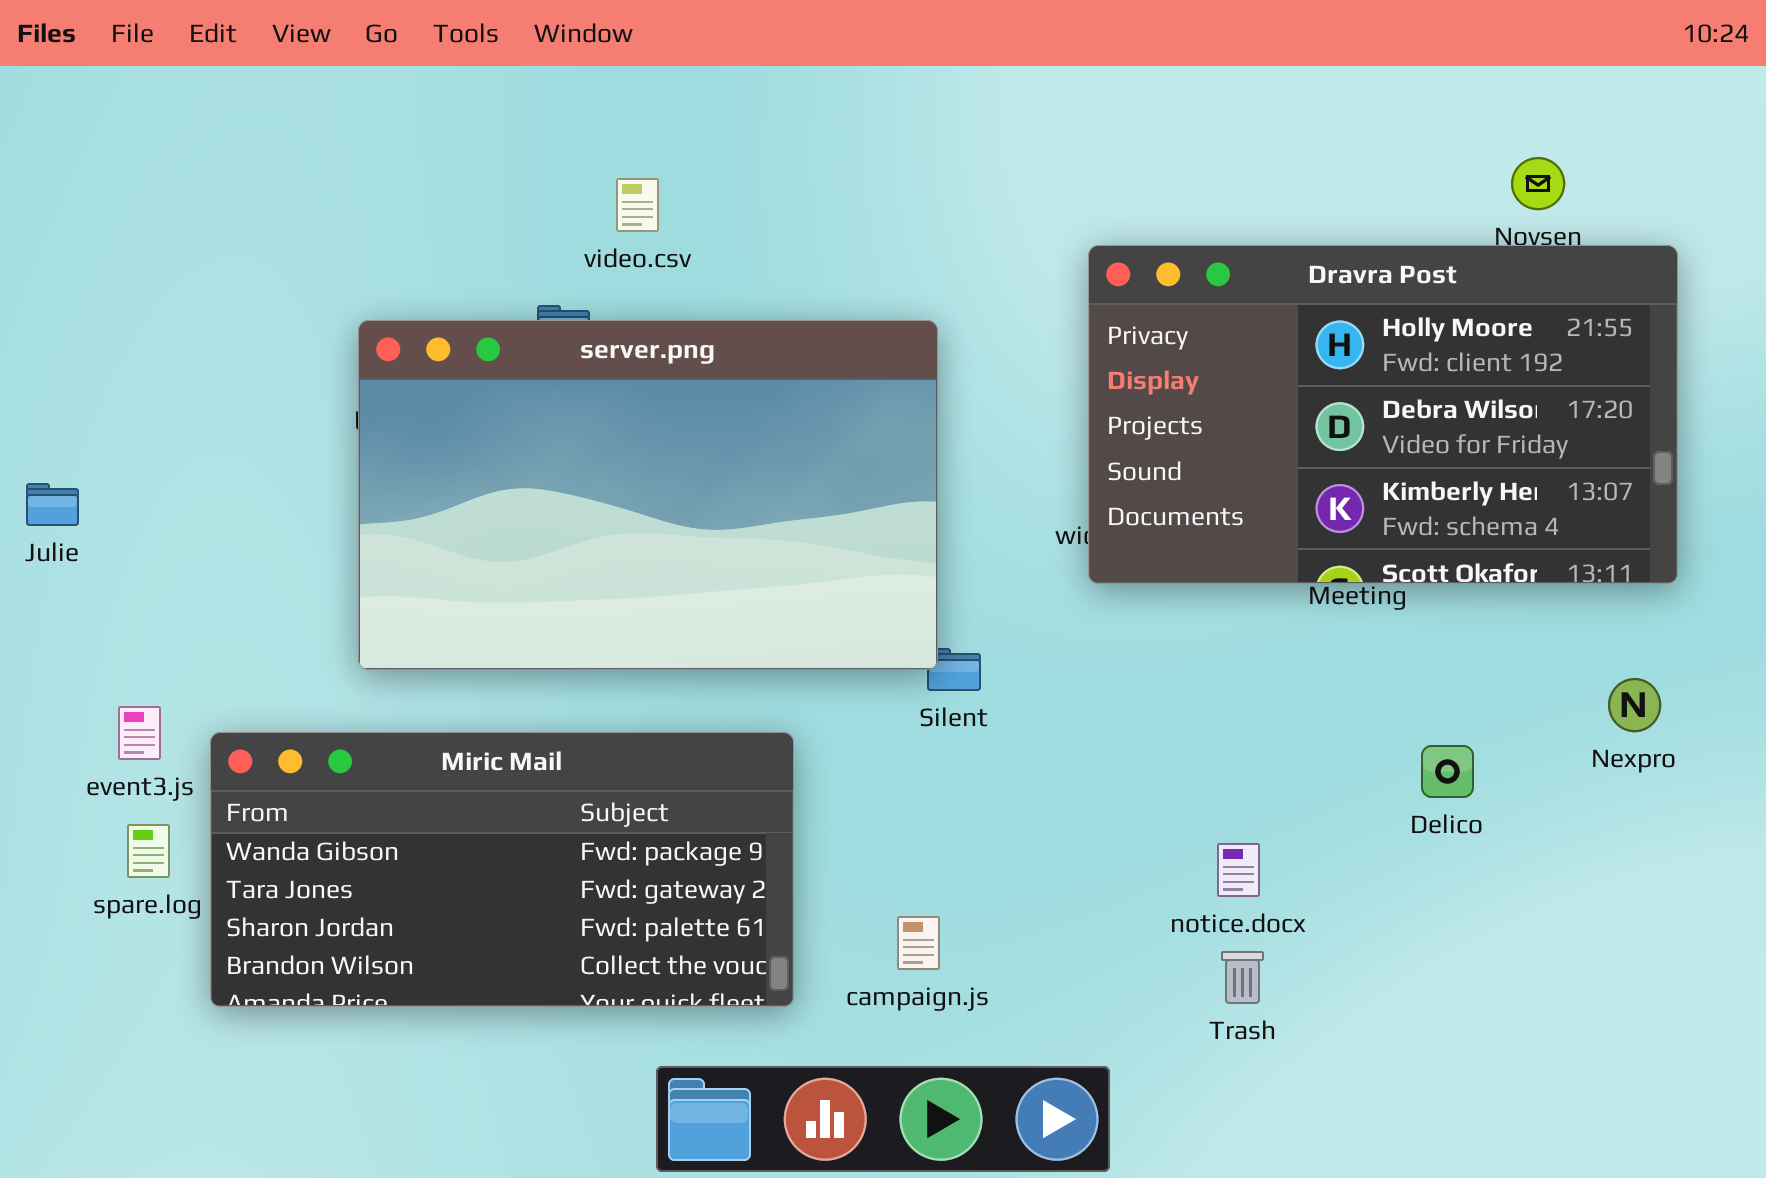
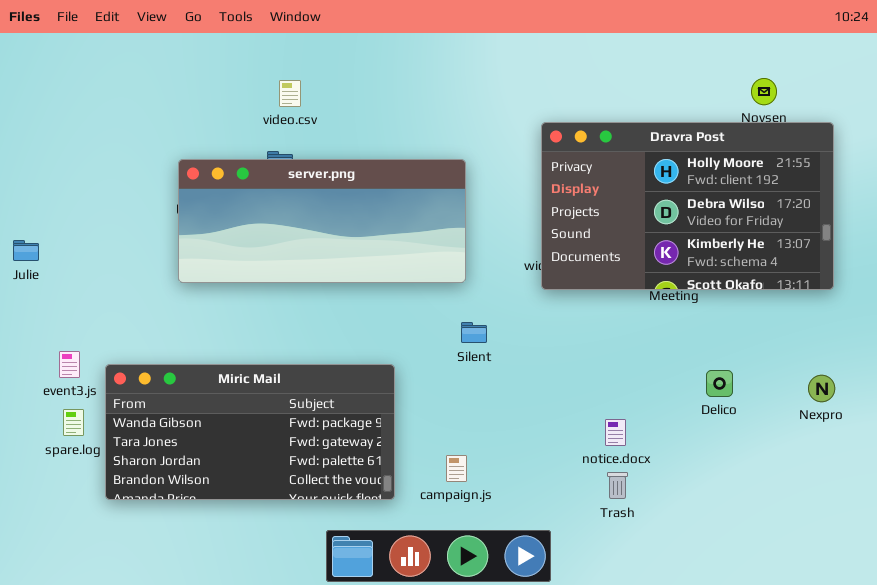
video.csv: [616,178,659,232] -> [279,80,301,107], moved
server.png: [358,320,938,670] -> [178,159,466,283], resized
Nexpro: [1608,678,1661,732] -> [808,375,835,402], moved

